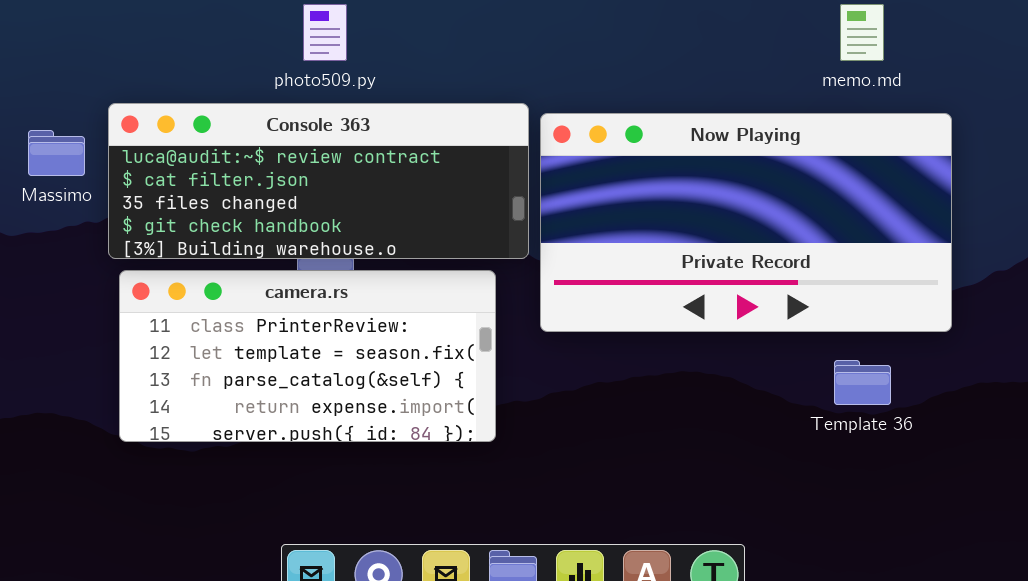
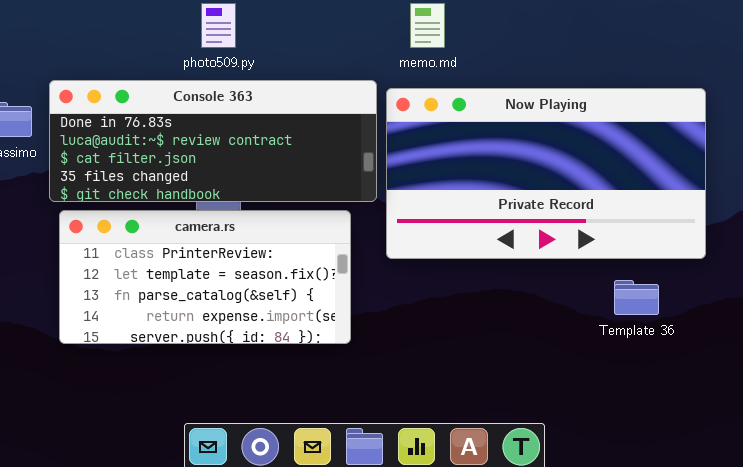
memo.md: [840,4,884,61] -> [410,3,445,48], moved
Console 363: [108,103,529,259] -> [49,80,377,202], scrolled up 1 row

